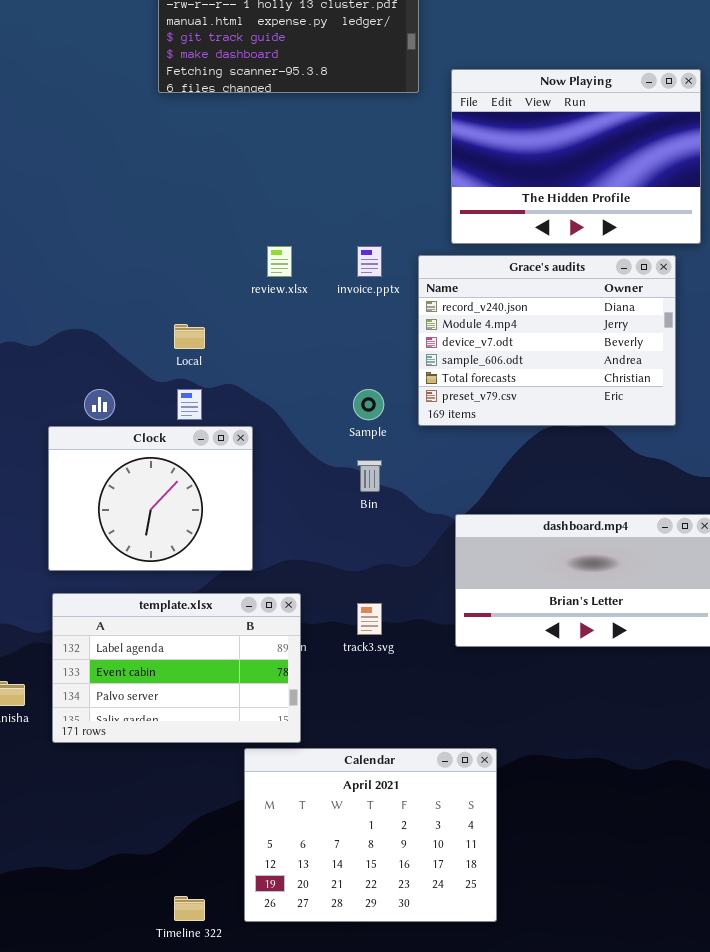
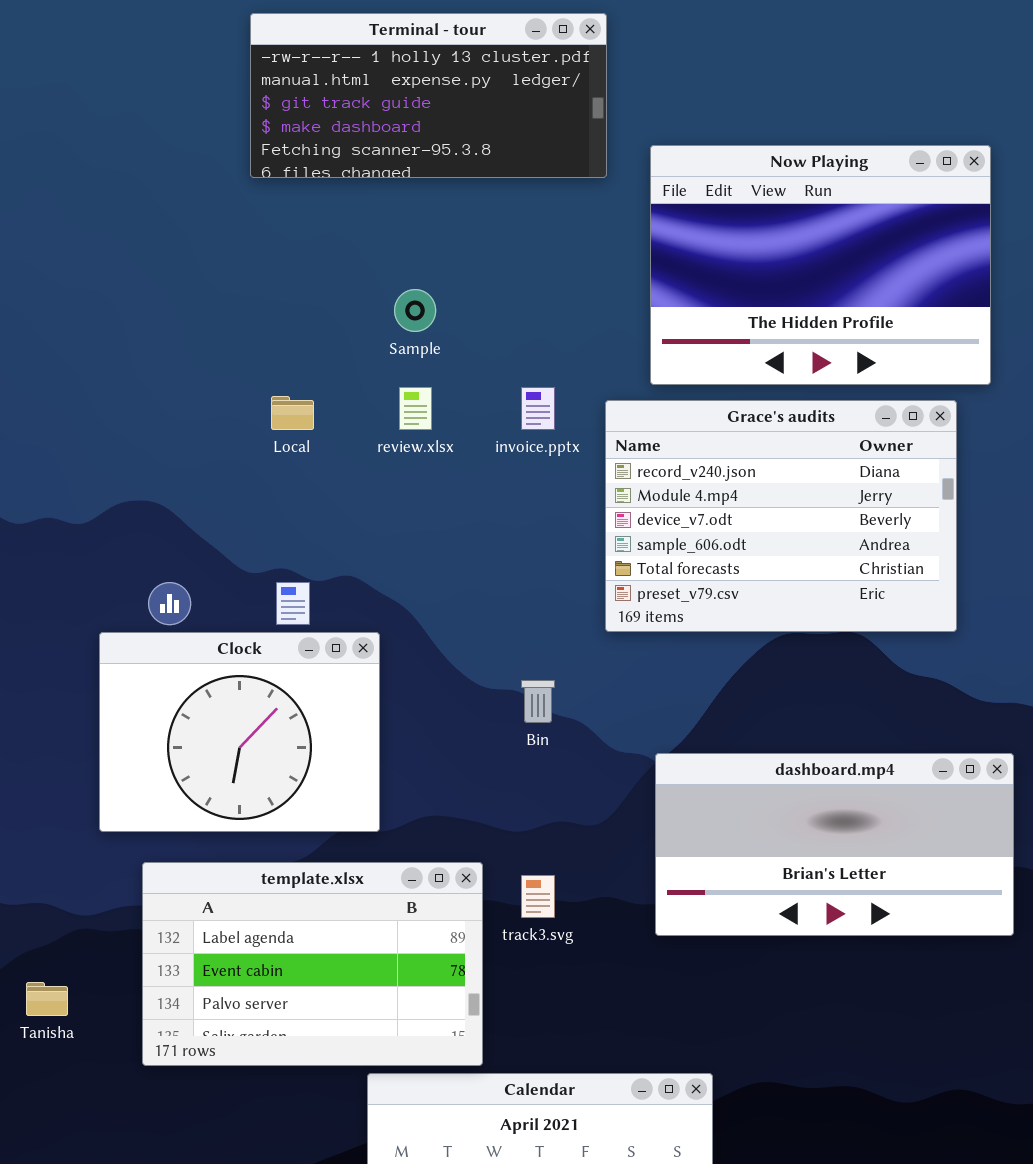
Local: [174,324,205,349] -> [271,396,314,430], moved
Sample: [353,389,384,420] -> [394,289,436,332], moved
template.xlsx: [52,593,301,743] -> [142,862,483,1066], moved

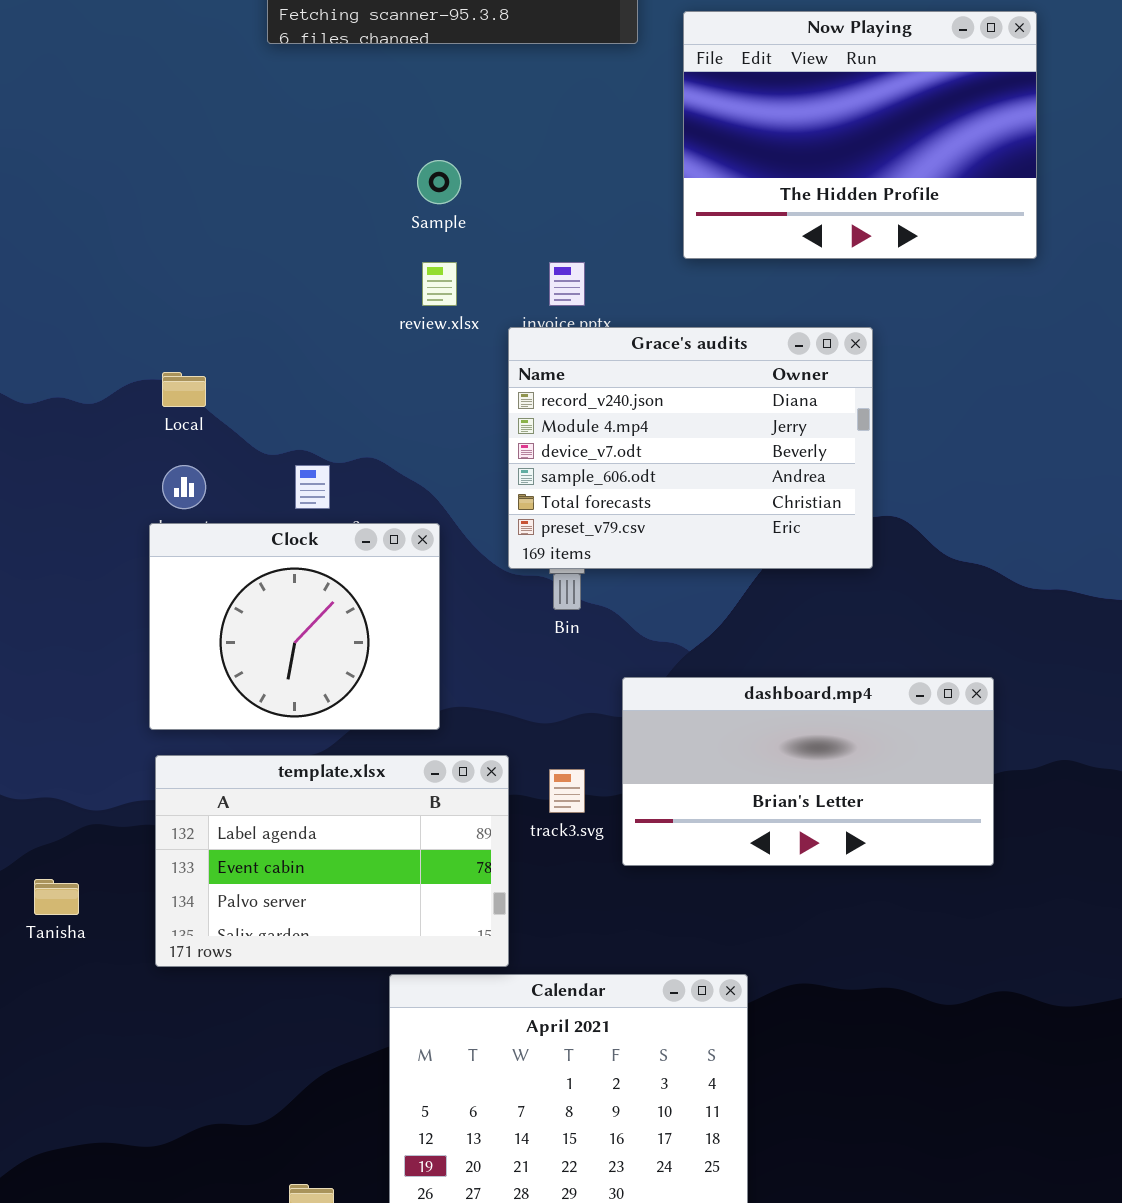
Local: [271,396,314,430] -> [162,372,206,407], moved
Grace's audits: [605,400,957,632] -> [508,327,873,569], moved
Clock: [99,632,380,832] -> [149,523,440,730], moved
dashboard.mp4: [655,753,1014,936] -> [622,677,994,866], moved

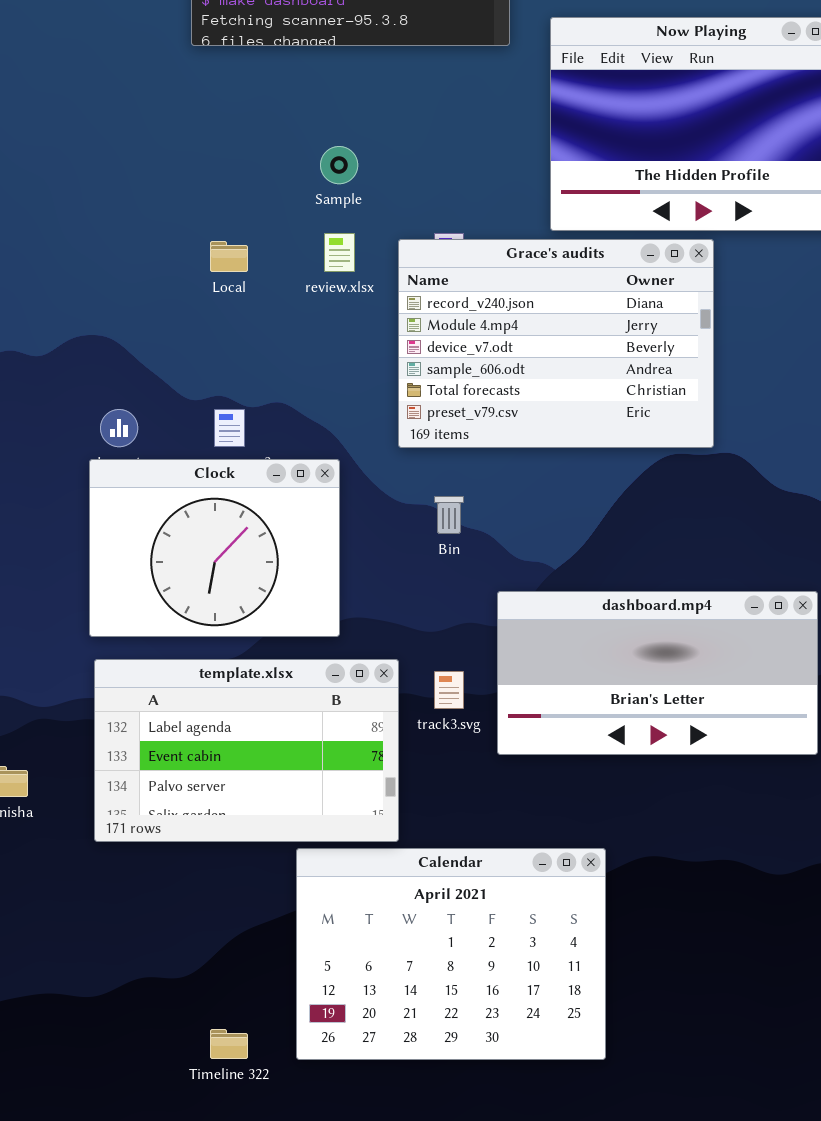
Grace's audits: [508,327,873,569] -> [398,239,714,448], moved
Local: [162,372,206,407] -> [210,241,248,272], moved

